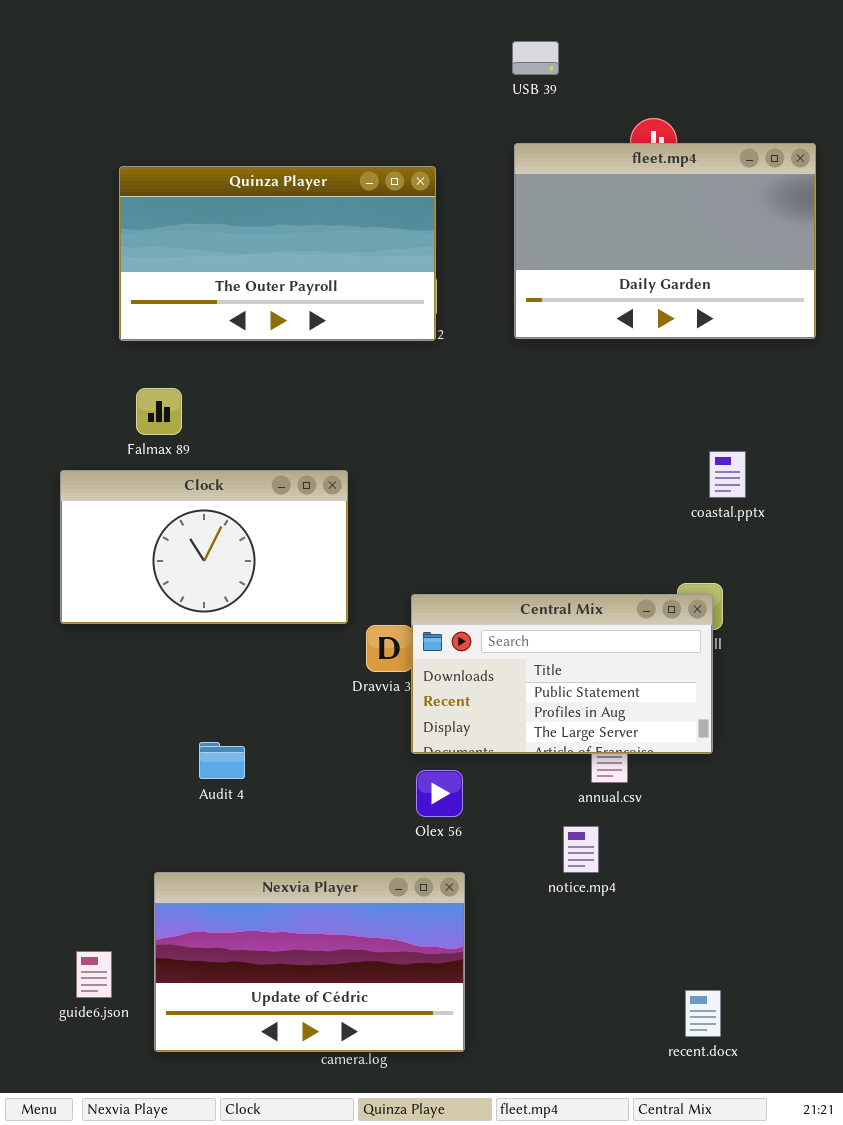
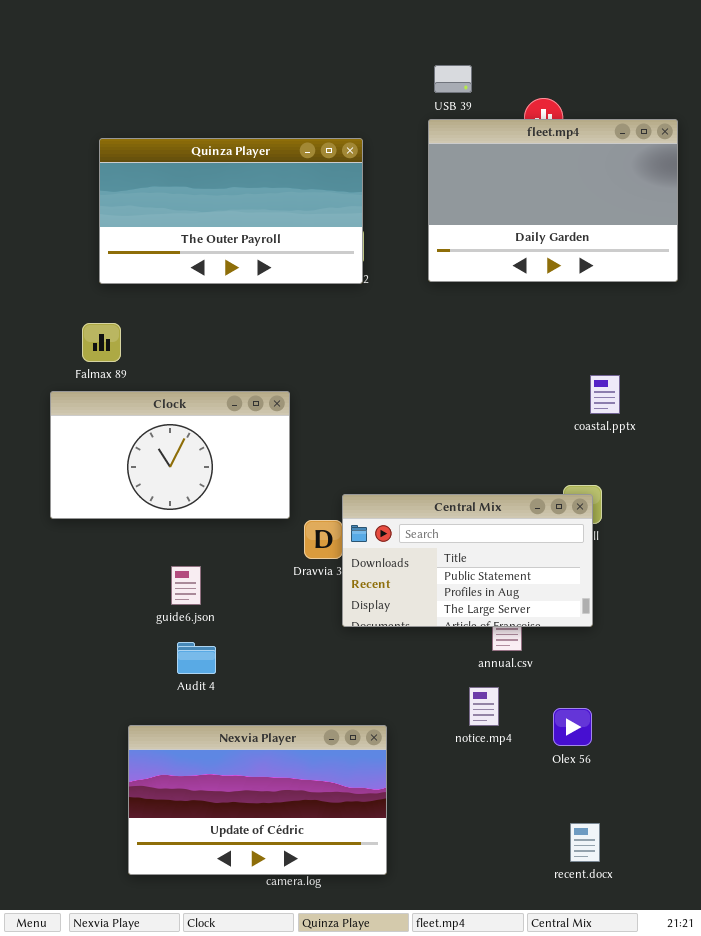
USB 39: [512,41,559,75] -> [434,65,472,93], moved
Falmax 89: [136,388,182,435] -> [82,323,121,362], moved
Audit 4: [199,742,245,779] -> [177,642,216,674], moved
Olex 56: [416,770,463,817] -> [553,708,592,746], moved
guide6.json: [76,951,112,998] -> [171,566,201,605], moved

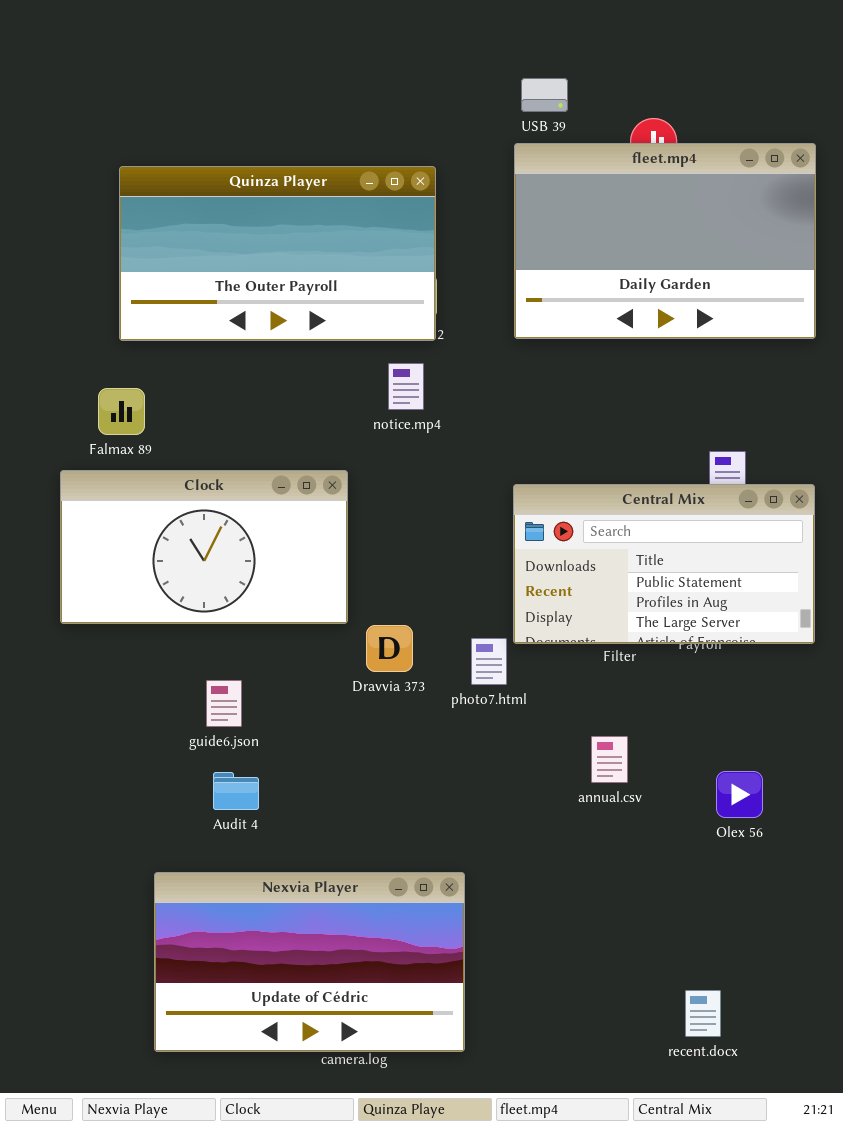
Central Mix: [342,494,593,627] -> [513,484,815,644], moved
notice.mp4: [469,687,499,726] -> [388,363,424,410], moved
Olex 56: [553,708,592,746] -> [716,771,763,818], moved

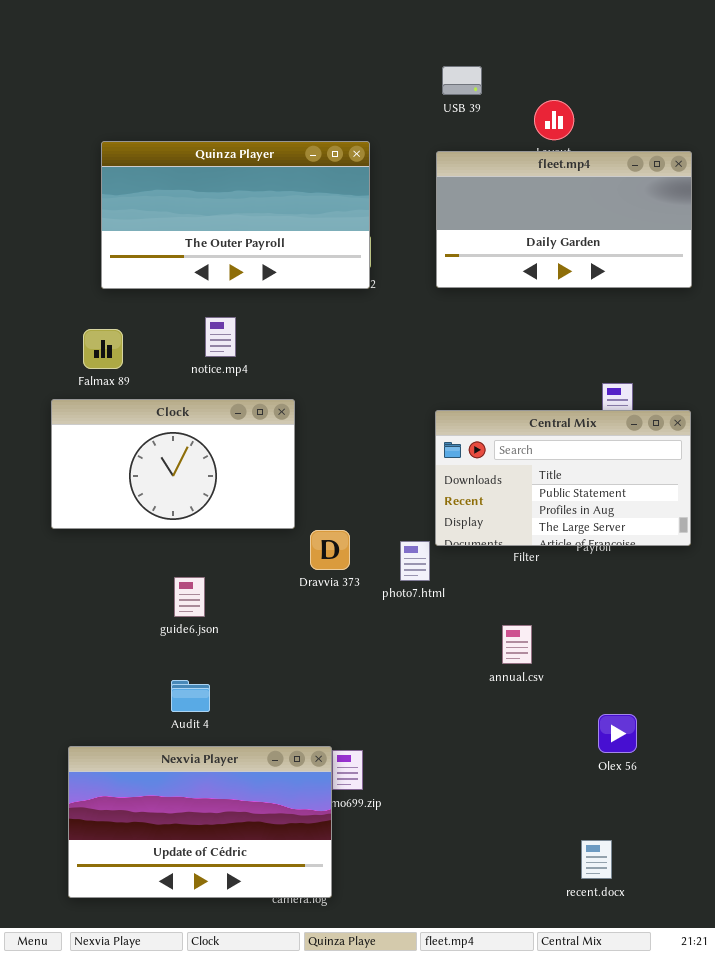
fleet.mp4: [514,143,816,339] -> [436,151,692,288], resized
notice.mp4: [388,363,424,410] -> [205,317,236,357], moved
Olex 56: [716,771,763,818] -> [598,714,637,753], moved
Audit 4: [213,772,259,810] -> [171,680,210,712], moved
Nexvia Player: [154,872,465,1052] -> [68,746,332,898], moved

